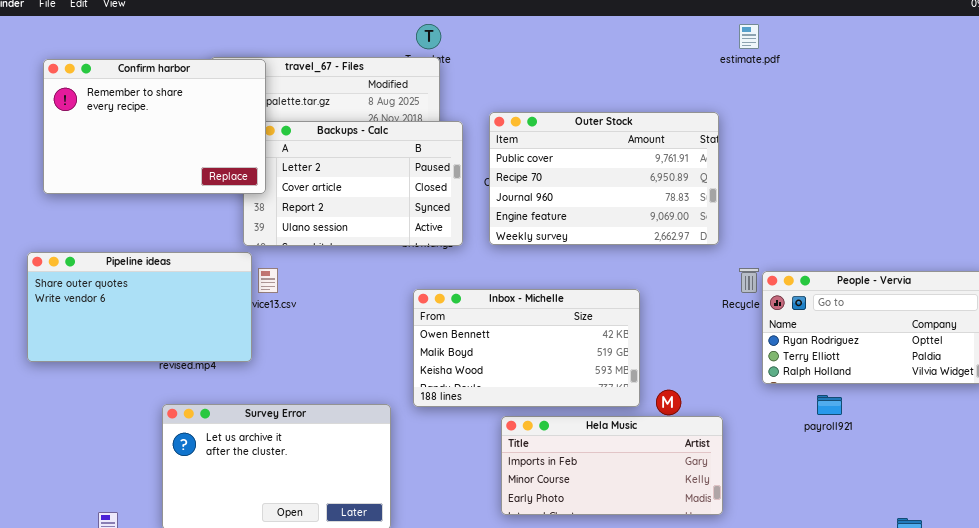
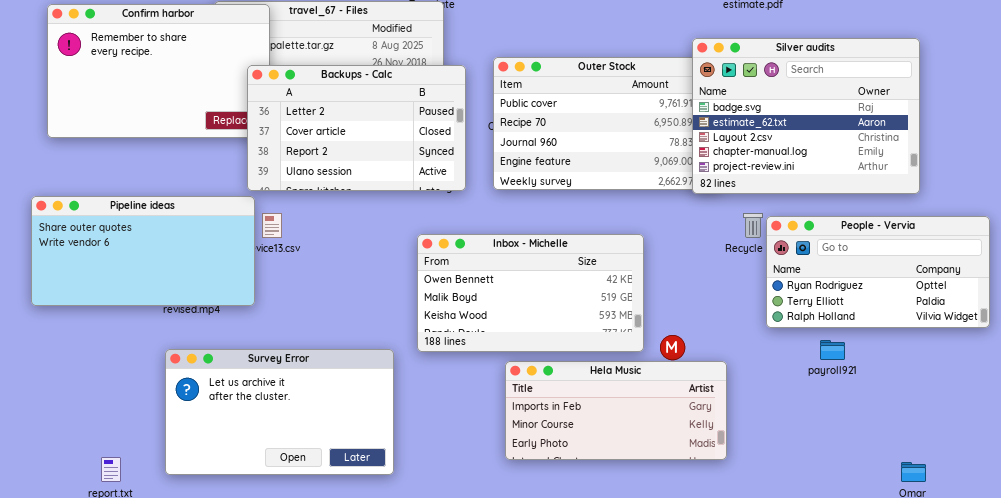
Silver audits: none -> [692,38,920,194], opened
Backups - Calc: [243,121,463,246] -> [247,65,466,191], raised

